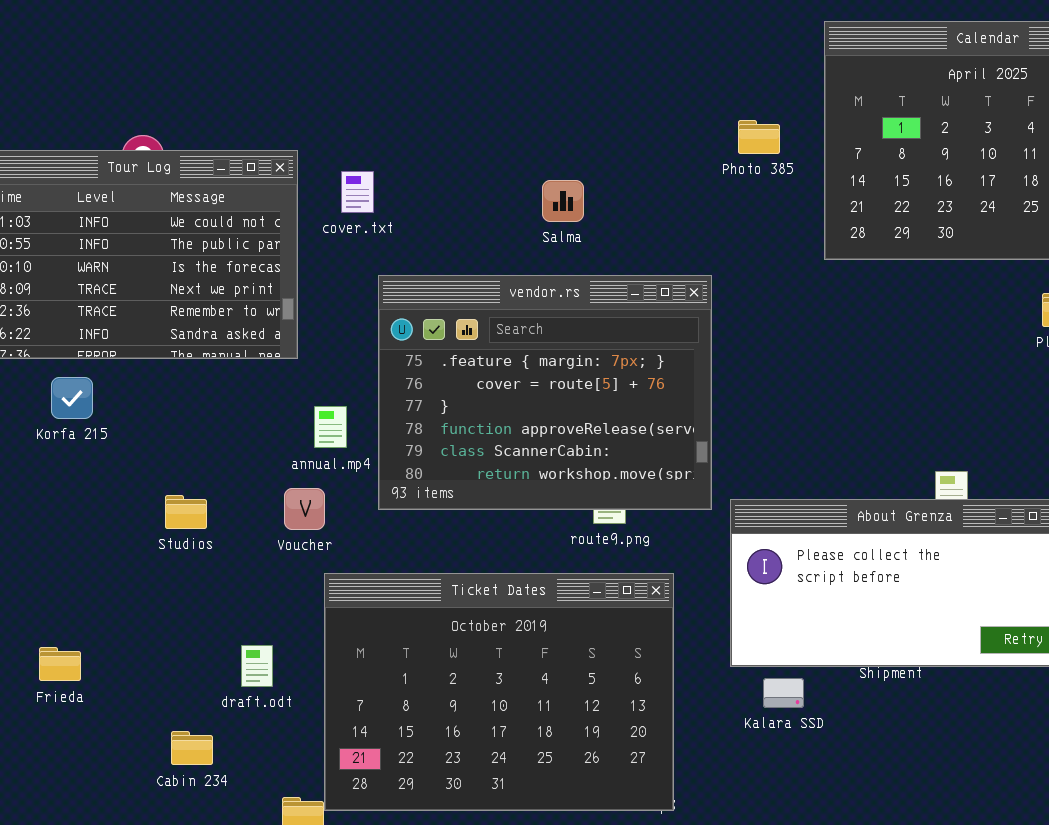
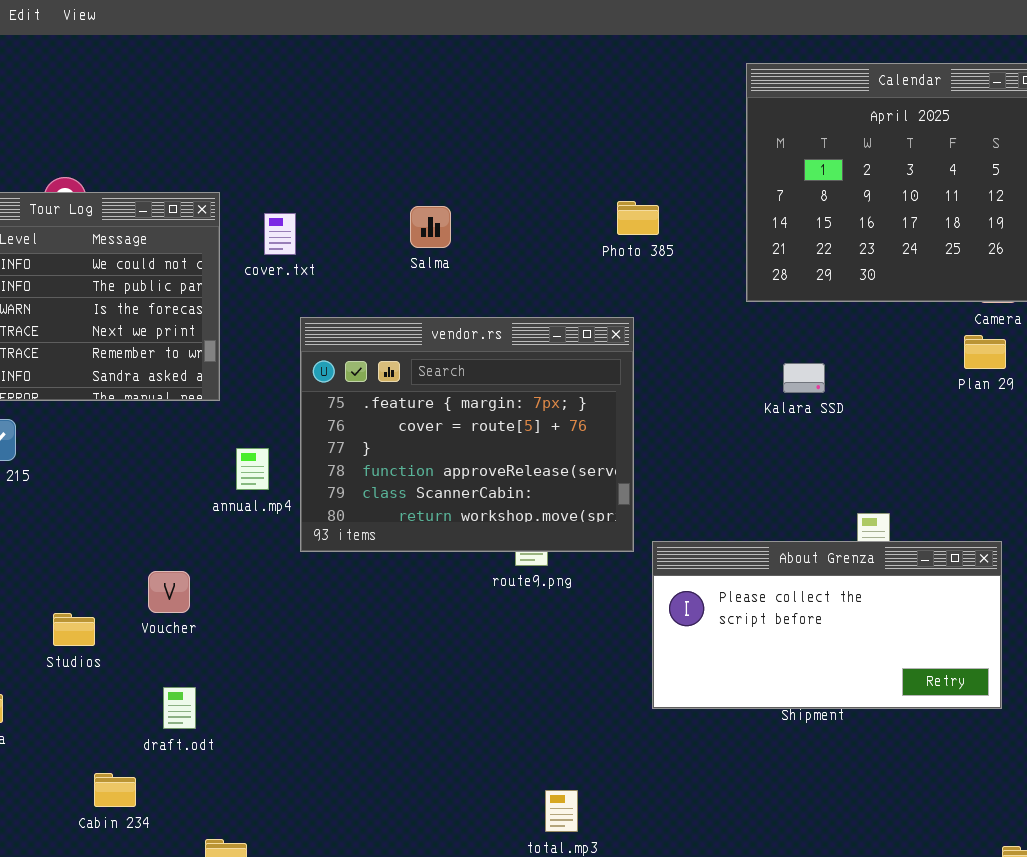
Photo 385: [738,120,780,154] -> [617,201,659,235], moved
Salma: [542,180,584,222] -> [410,206,451,248], moved
Voucher: [284,488,325,530] -> [148,571,190,613], moved
Studios: [165,495,207,529] -> [53,613,95,646], moved
Ticket Dates: [324,573,674,811] -> none, closed
Kalara SSD: [763,678,804,708] -> [783,363,825,393], moved

